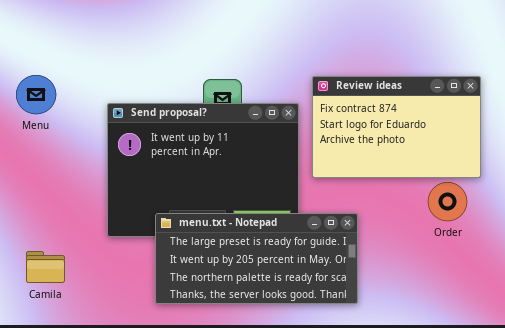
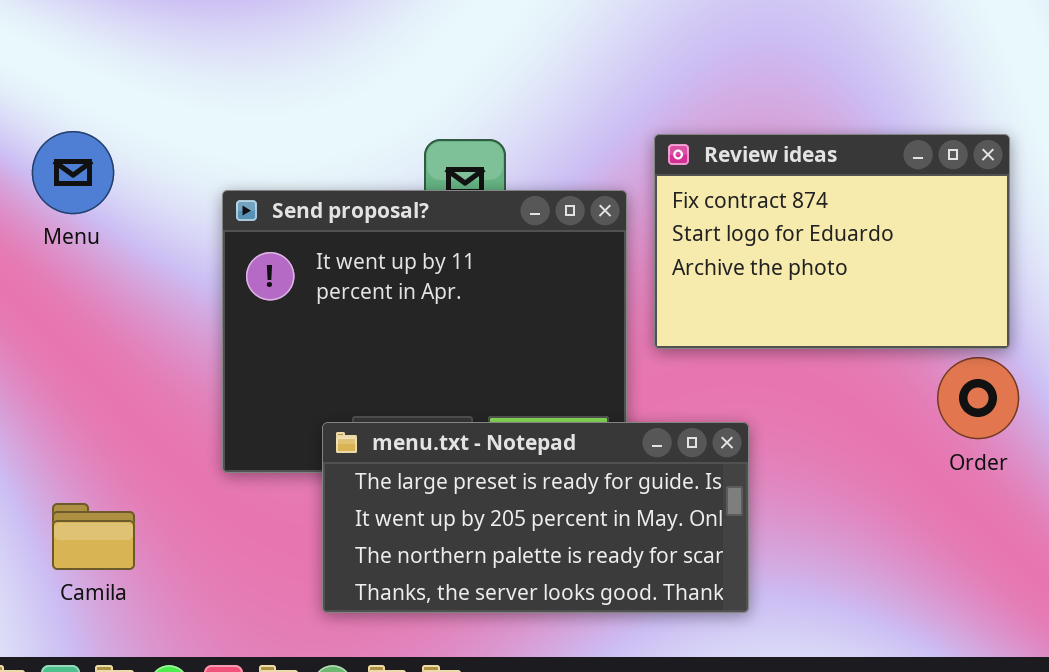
Order: [428,182,467,221] -> [937,357,1019,439], moved

